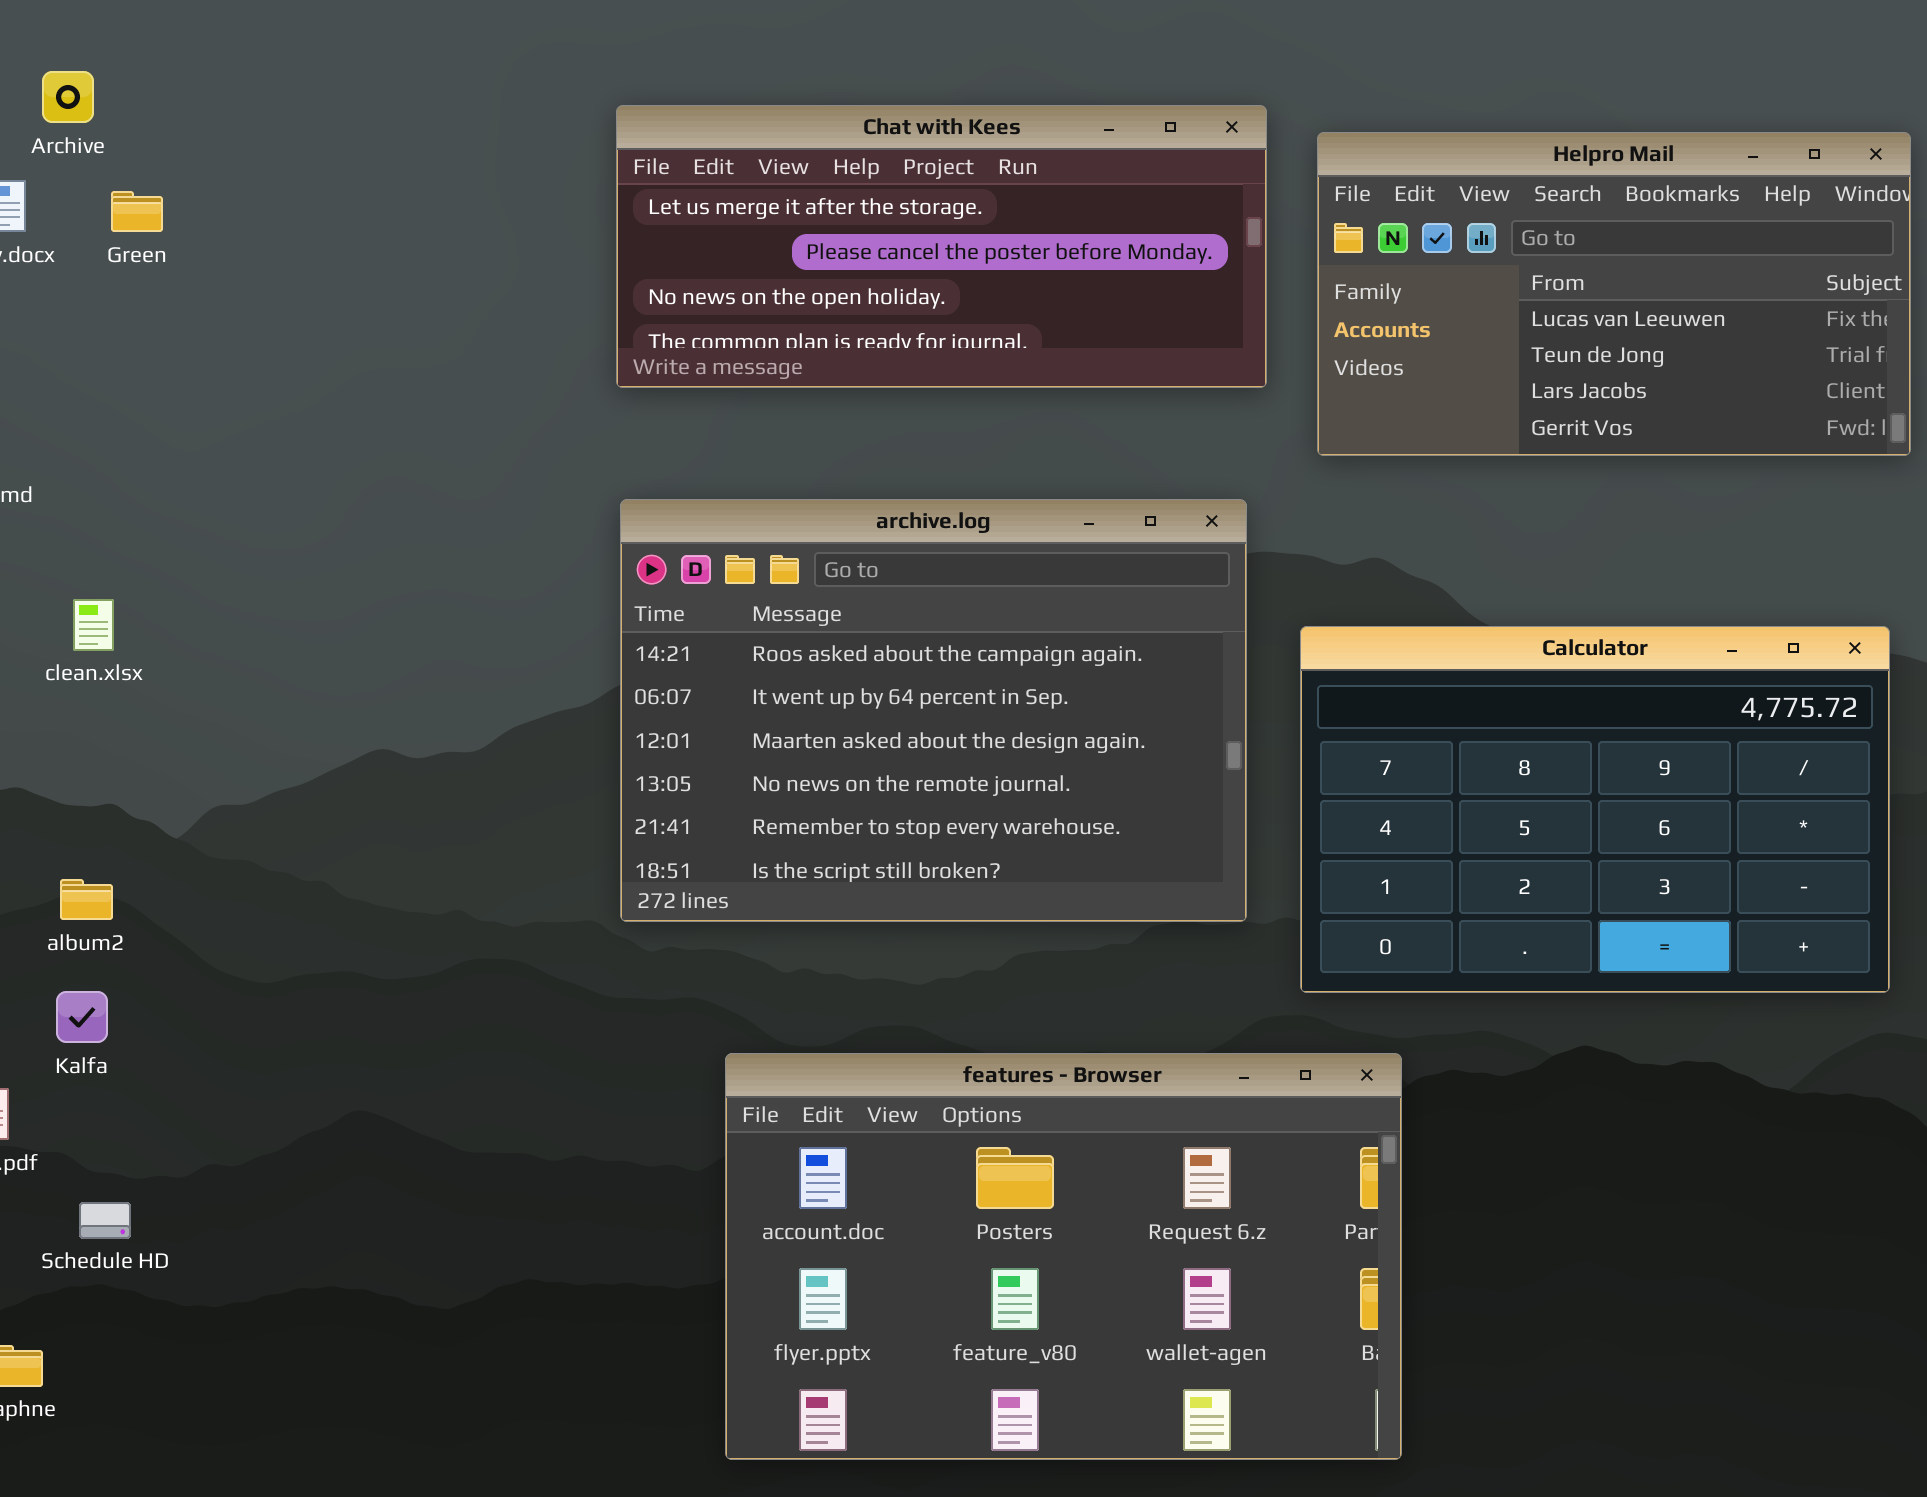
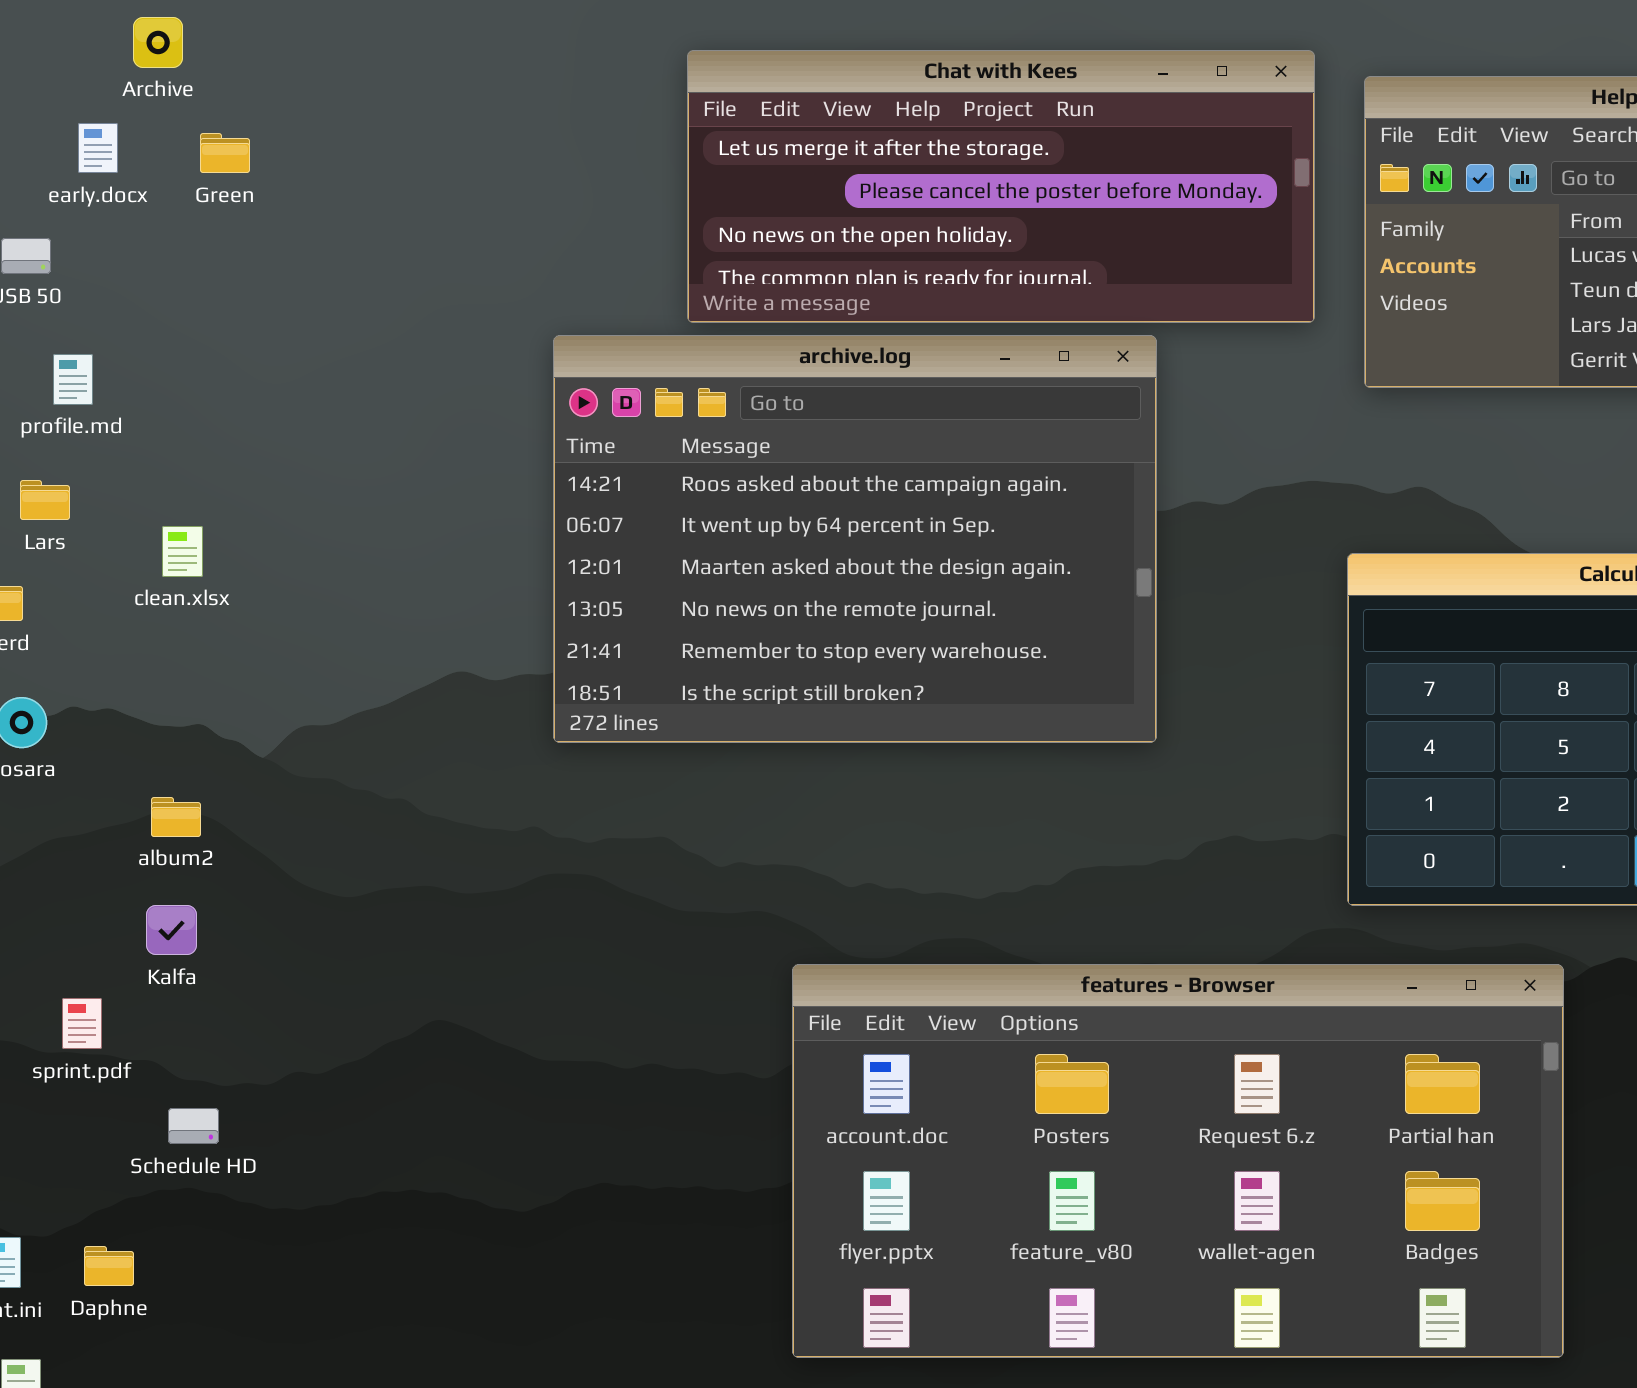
archive.log: [620,499,1247,922] -> [553,335,1157,743], moved
features - Browser: [725,1053,1402,1460] -> [792,964,1564,1358], resized

